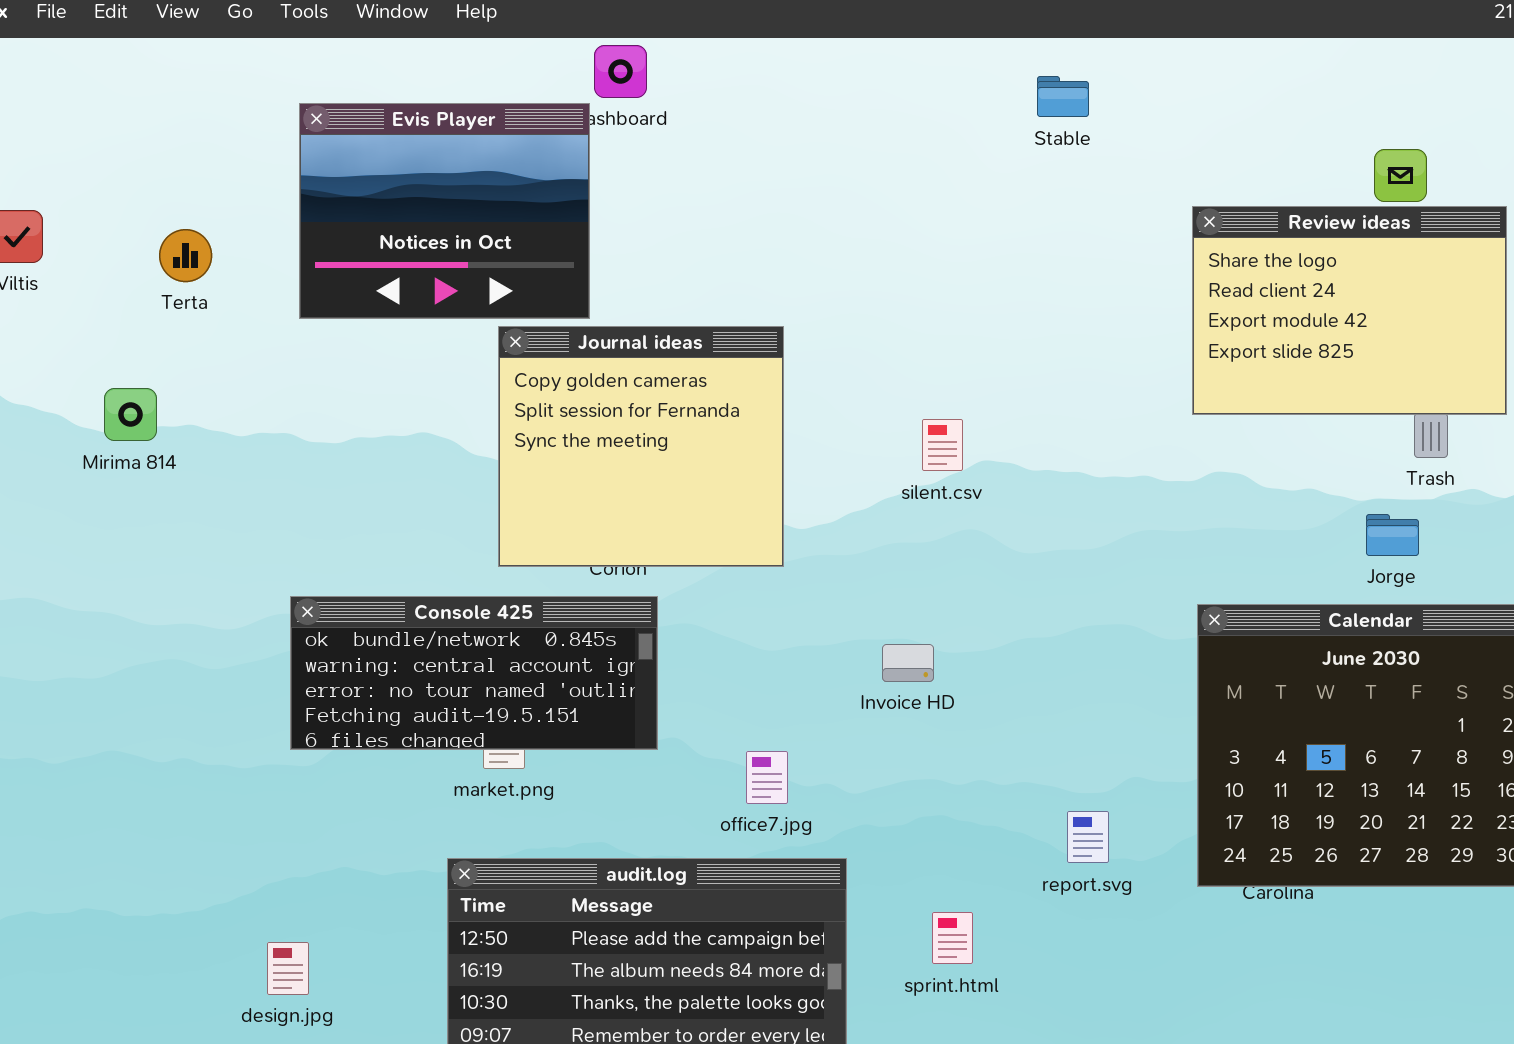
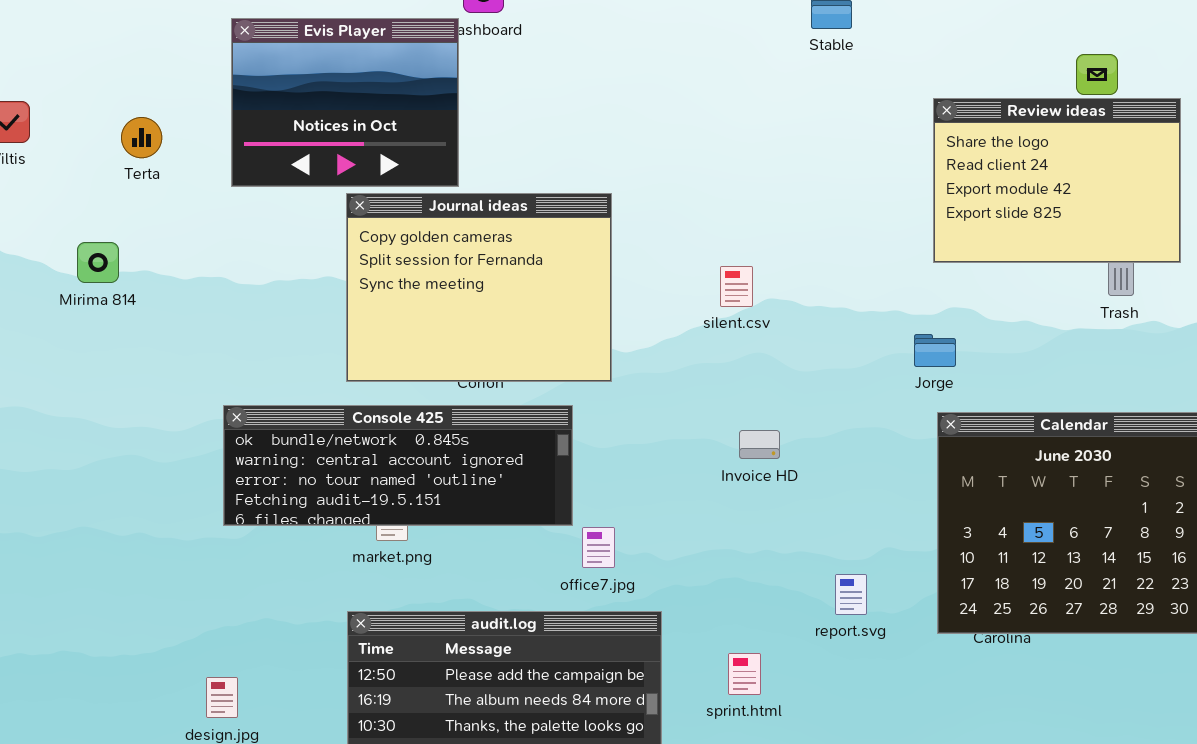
Journal ideas: [498,326,784,567] -> [346,193,612,382], resized
Jorge: [1366,514,1419,556] -> [914,334,956,367], moved
Console 425: [290,596,658,750] -> [223,405,573,526], resized
Invoice HD: [882,644,934,682] -> [739,430,780,459], moved

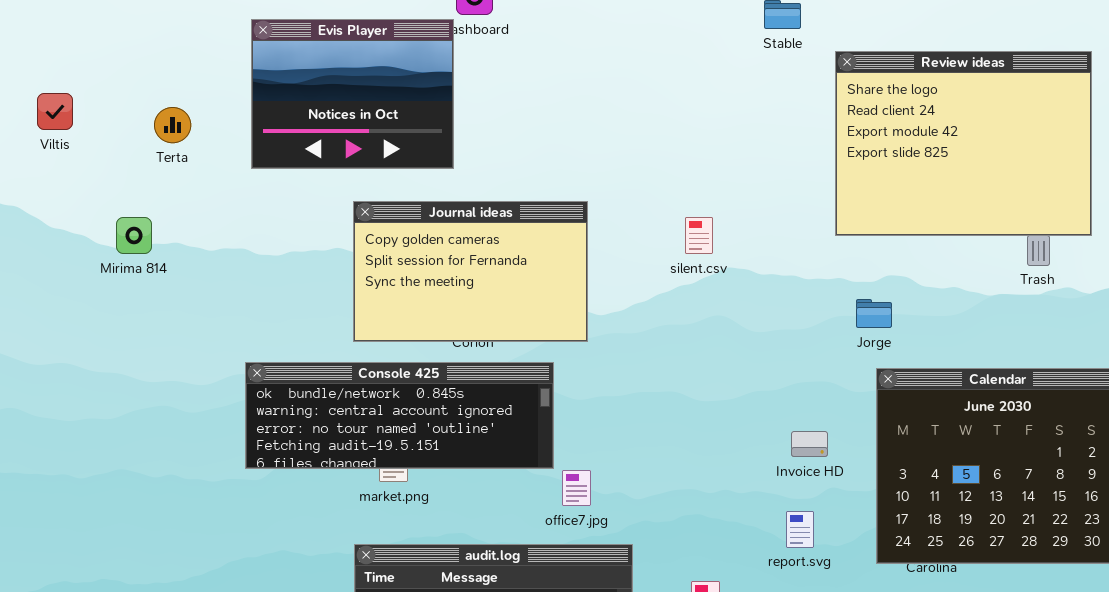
Review ideas: [933,98,1181,263] -> [835,51,1092,236], resized
Journal ideas: [346,193,612,382] -> [353,201,588,342], resized
silent.csv: [720,266,753,307] -> [685,217,713,254], moved
Invoice HD: [739,430,780,459] -> [791,431,828,457], moved

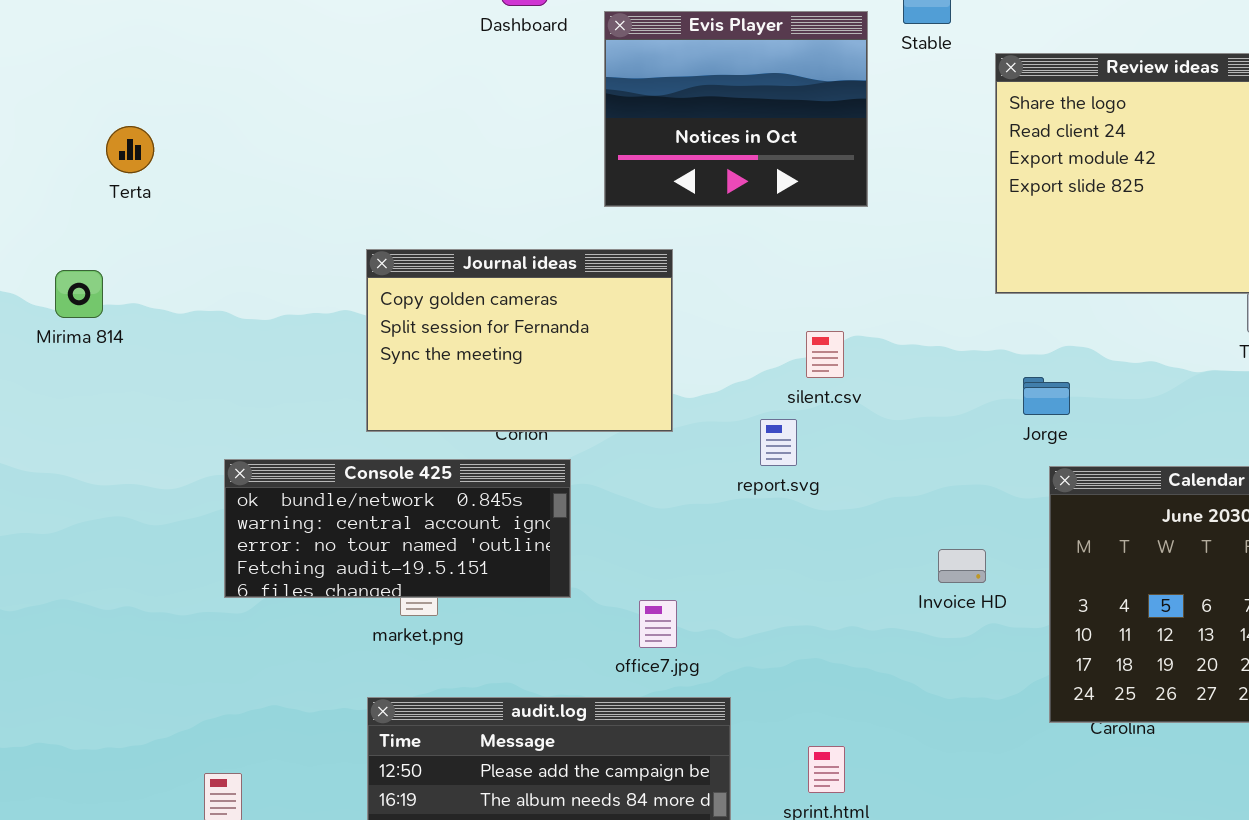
Evis Player: [251,19,454,169] -> [604,11,868,207], moved
silent.csv: [685,217,713,254] -> [806,331,844,378], moved
Console 425: [245,362,554,469] -> [224,459,571,598], resized
report.svg: [786,511,814,548] -> [760,419,797,466], moved

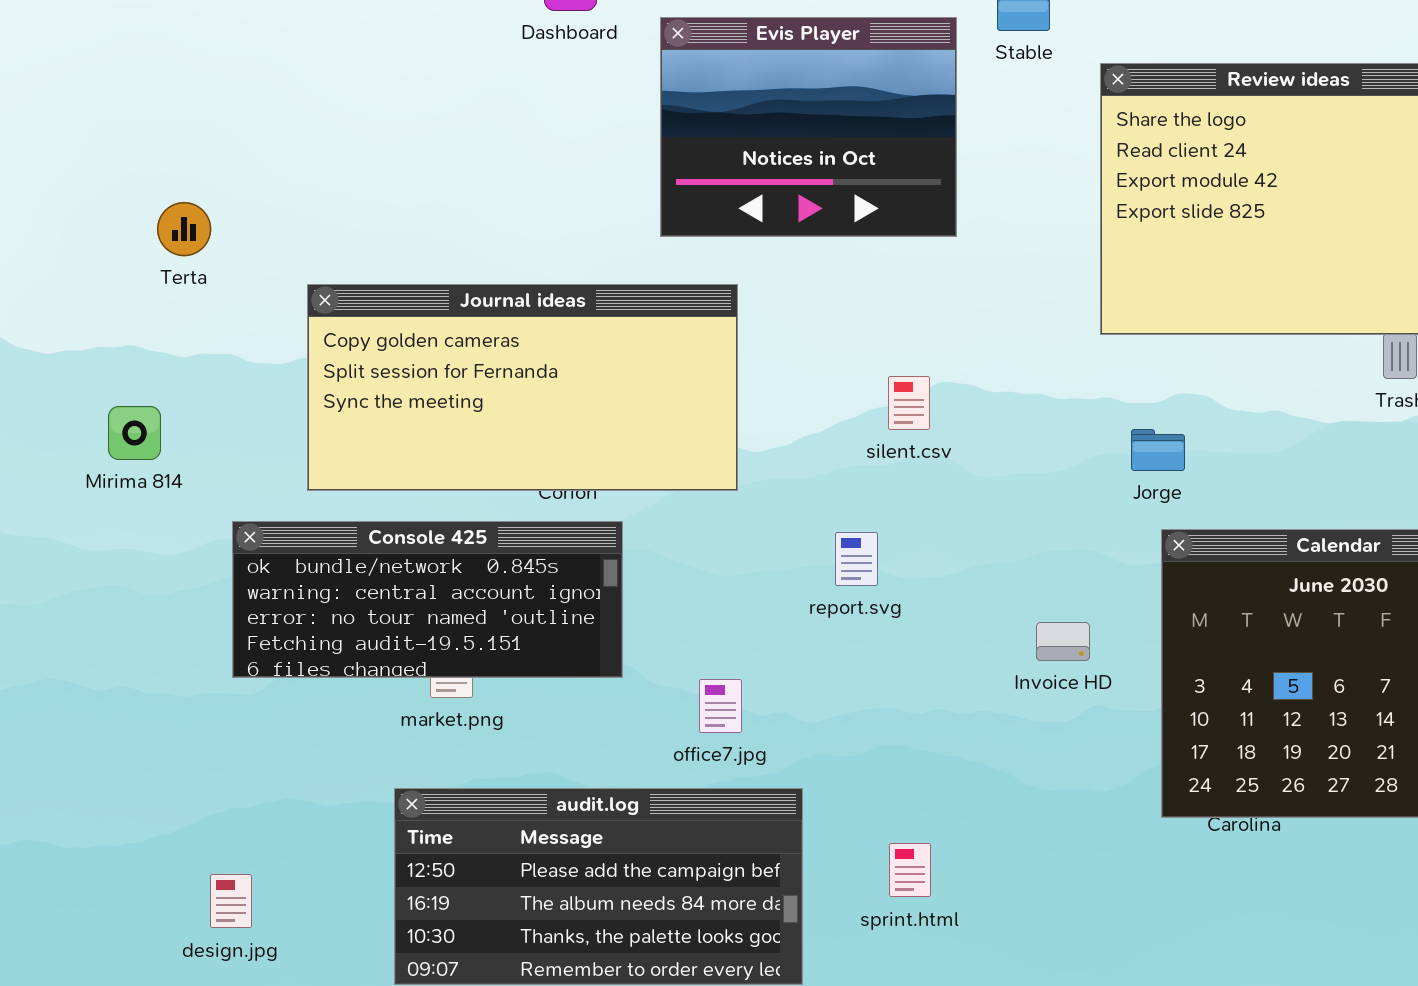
Terta: [106,126,154,173] -> [157,202,211,256], moved
Journal ideas: [366,249,673,432] -> [307,284,738,491], resized
Mirima 814: [55,270,103,318] -> [108,406,161,460], moved
report.svg: [760,419,797,466] -> [835,532,878,586], moved

